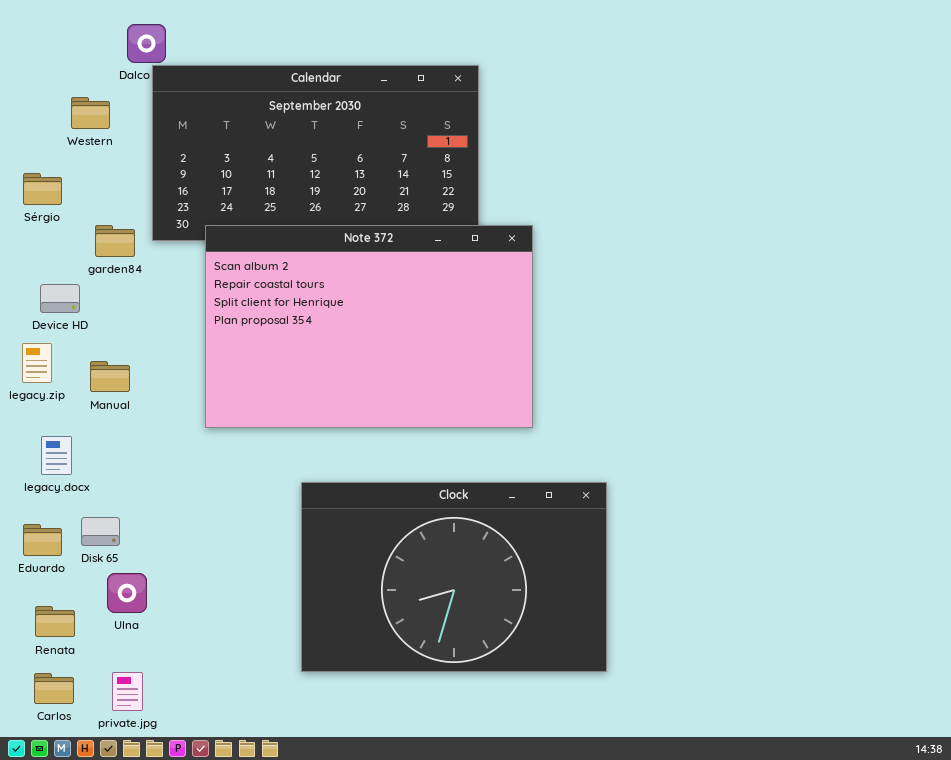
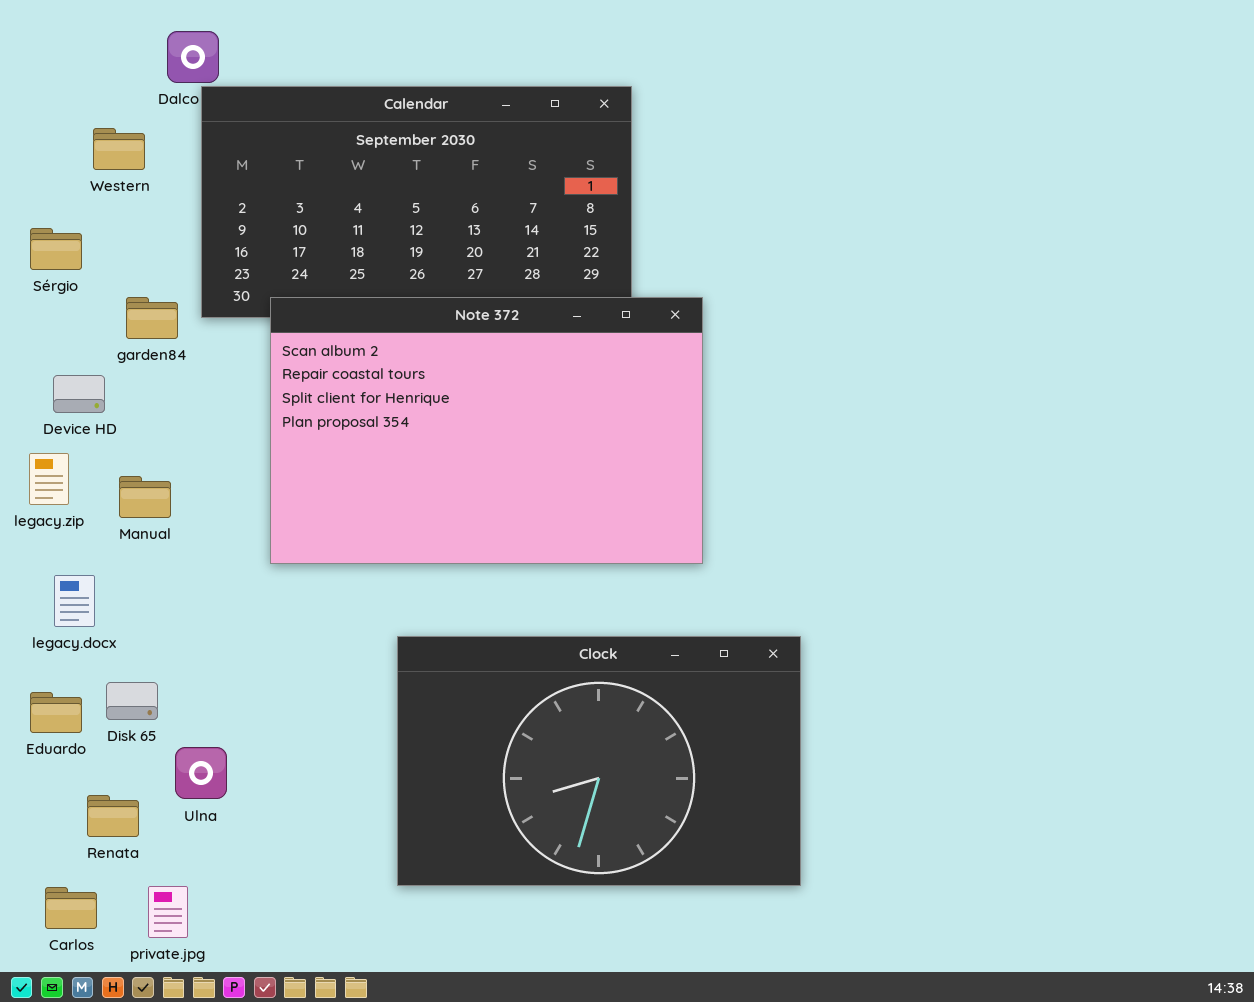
Ulna: [107,573,147,613] -> [175,747,227,799], moved
Renata: [35,606,75,637] -> [87,795,139,837], moved

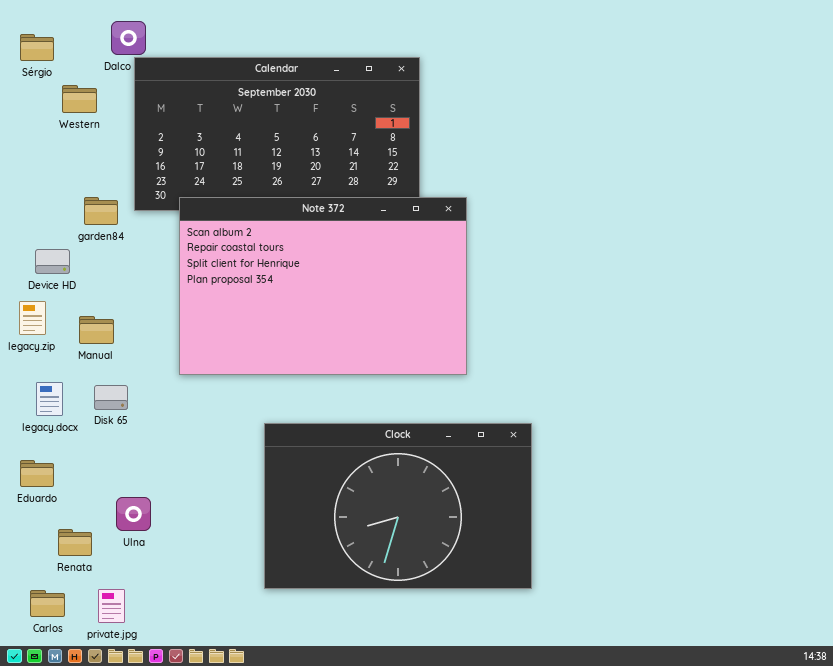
Sérgio: [30,228,82,270] -> [20,34,54,61], moved
Disk 65: [106,682,158,720] -> [94,385,128,410], moved

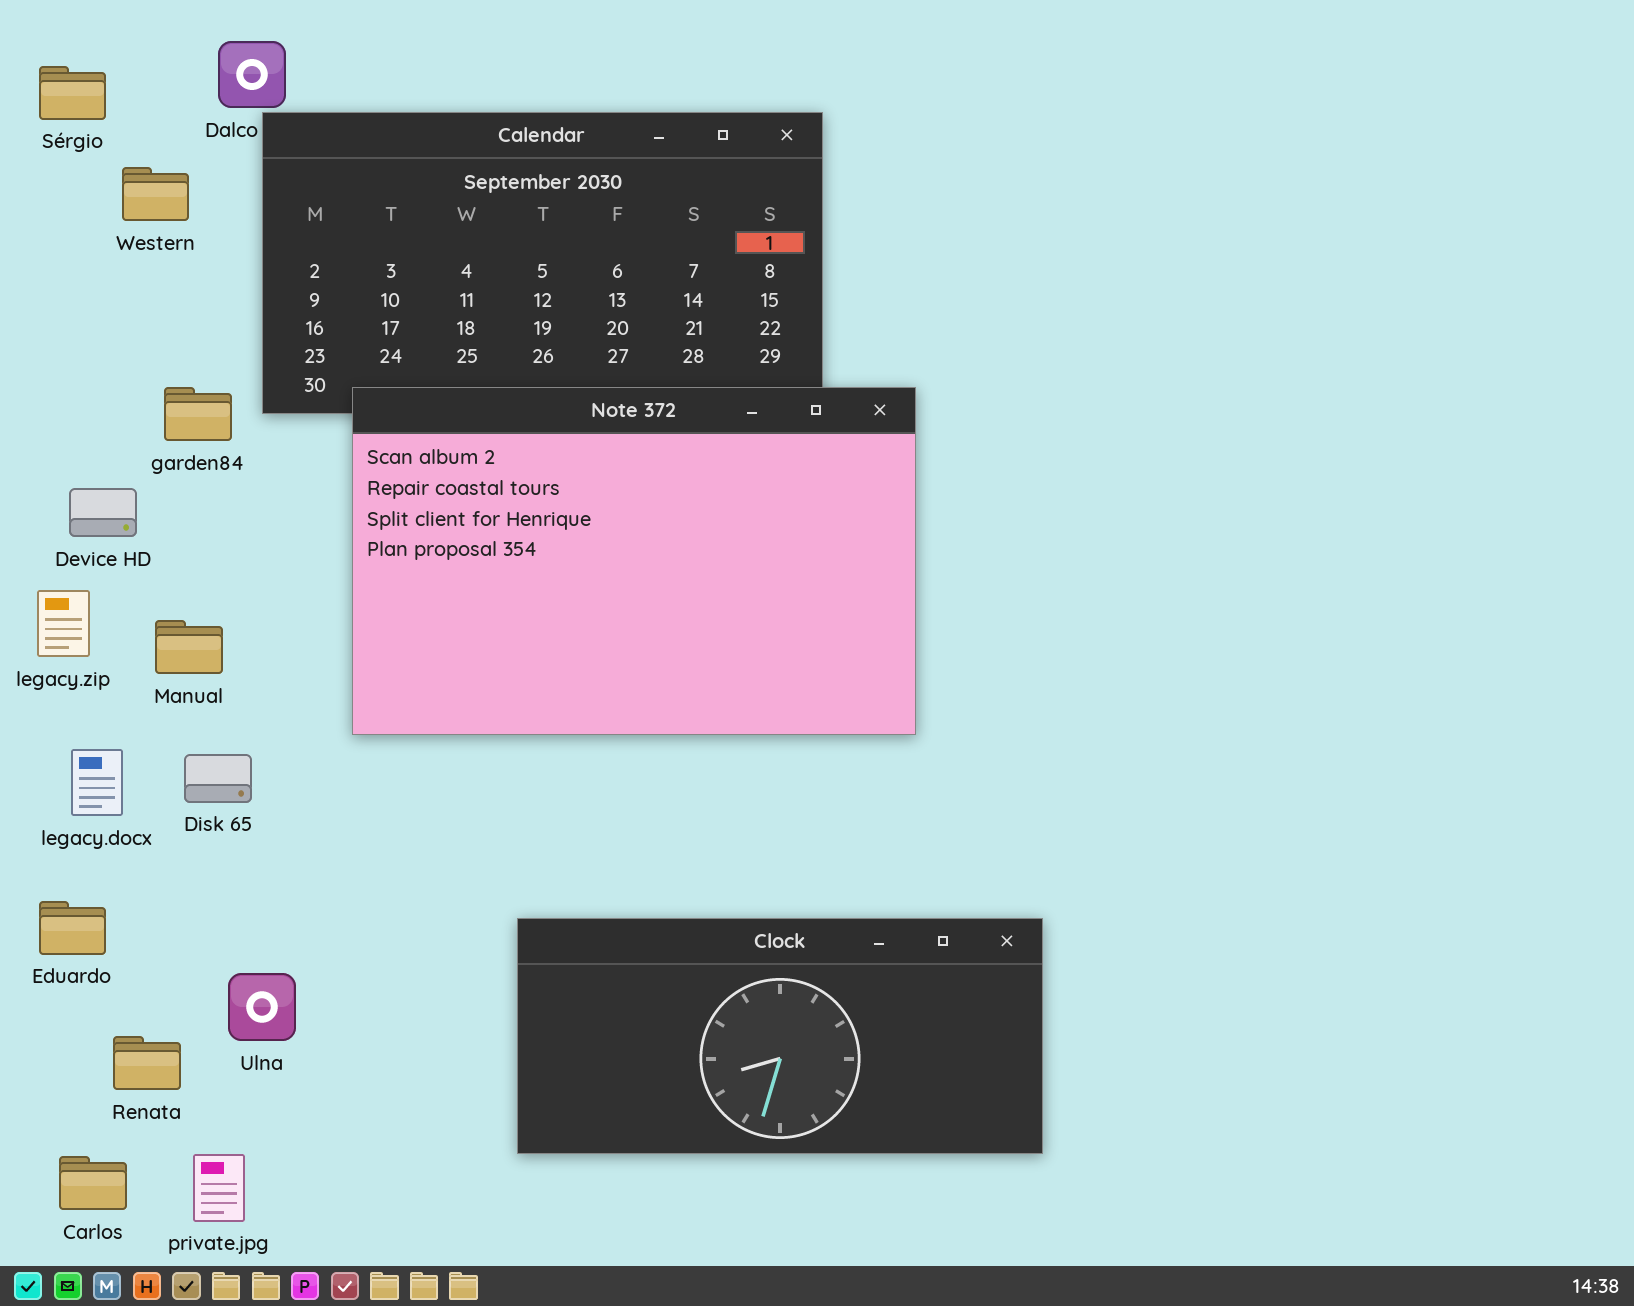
Clock: [264,423,532,589] -> [517,918,1043,1154], resized

